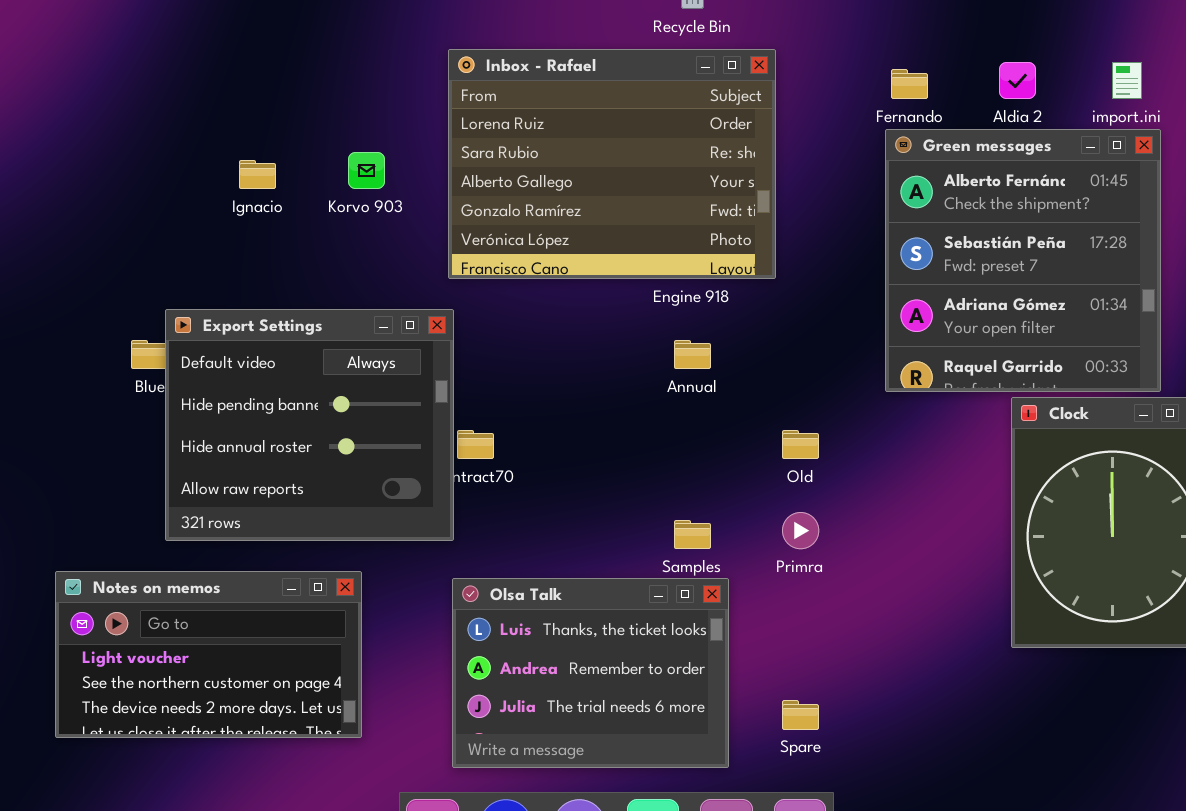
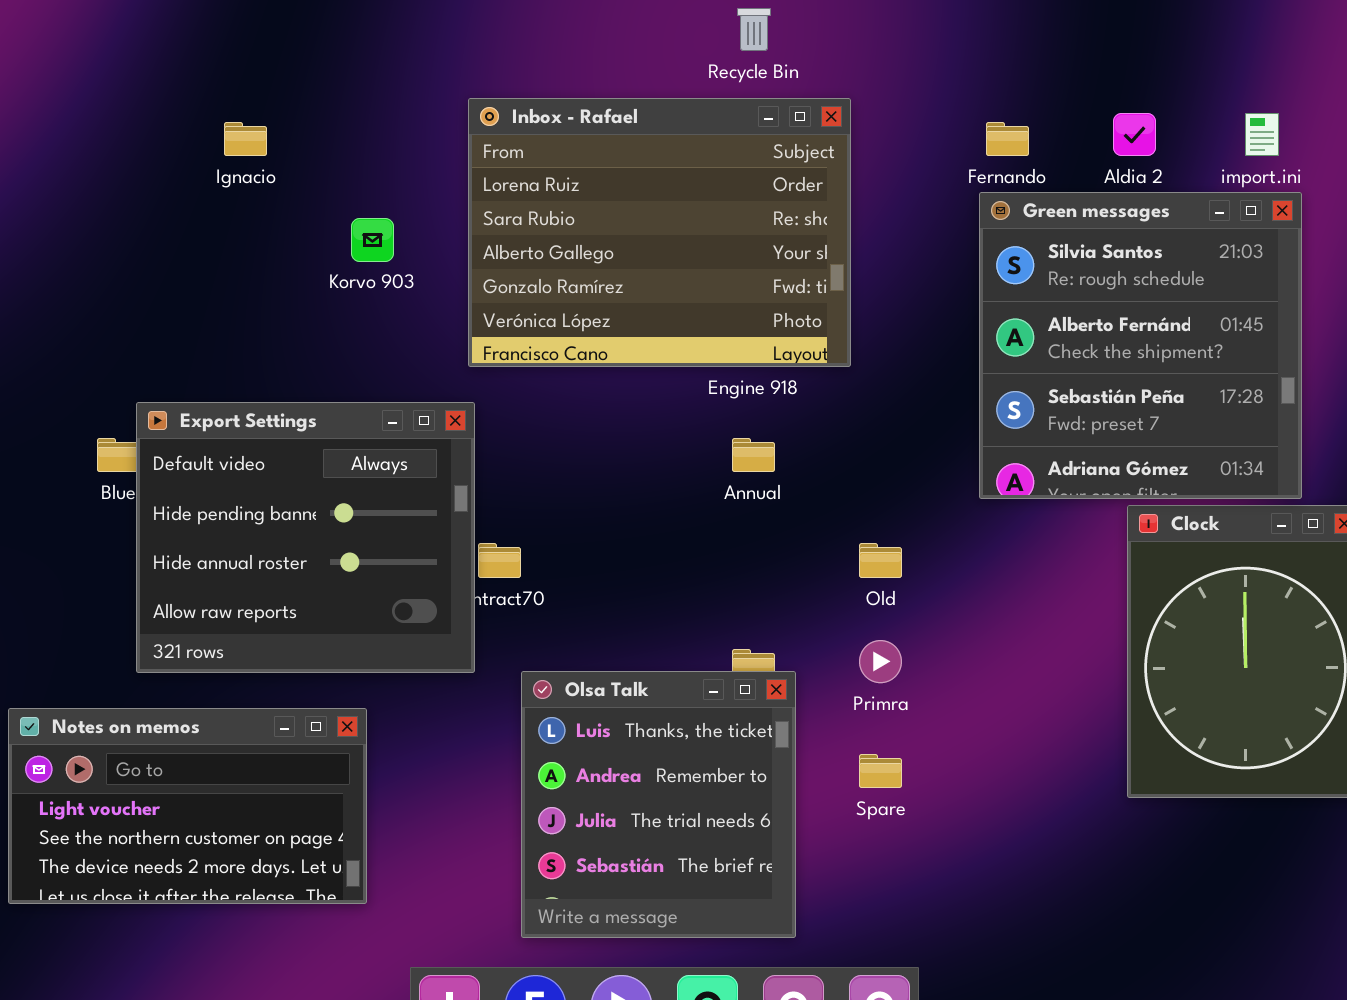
Green messages: [885,129,1161,392] -> [979,192,1302,499], scrolled up 1 row
Ignacio: [239,160,276,189] -> [224,122,267,156], moved
Olsa Talk: [452,578,729,768] -> [521,671,796,938], resized
Spare: [782,700,819,730] -> [859,754,902,788], moved

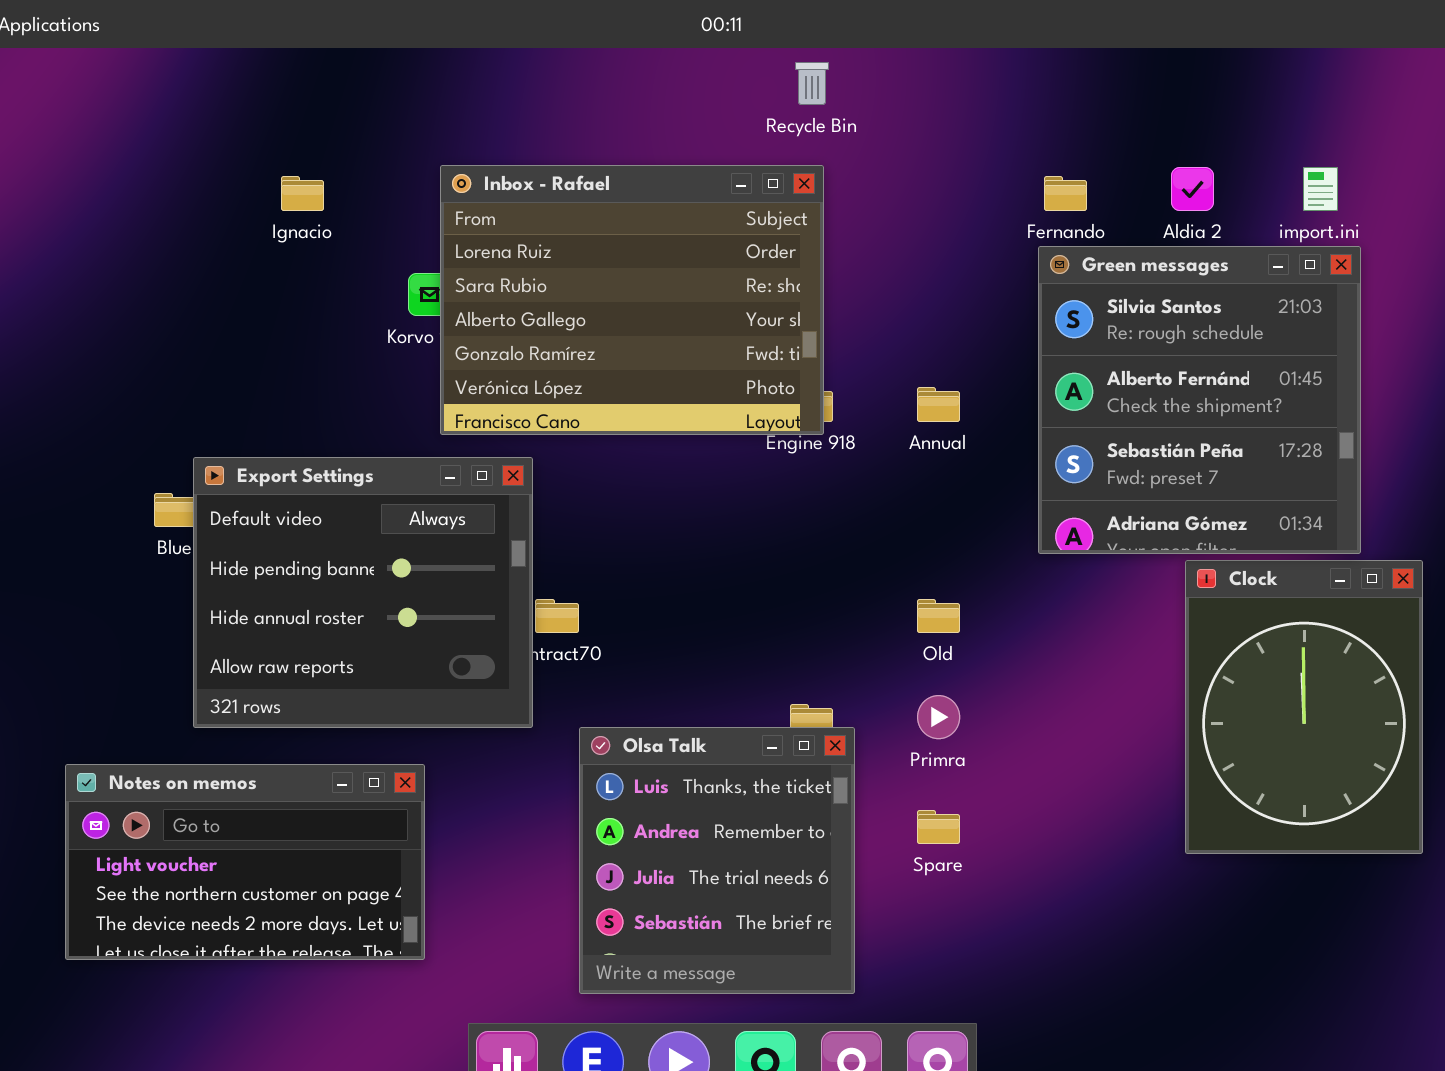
Inbox - Rafael: [468,98,851,367] -> [440,165,824,435], moved
Annual: [732,438,775,472] -> [917,387,960,422], moved

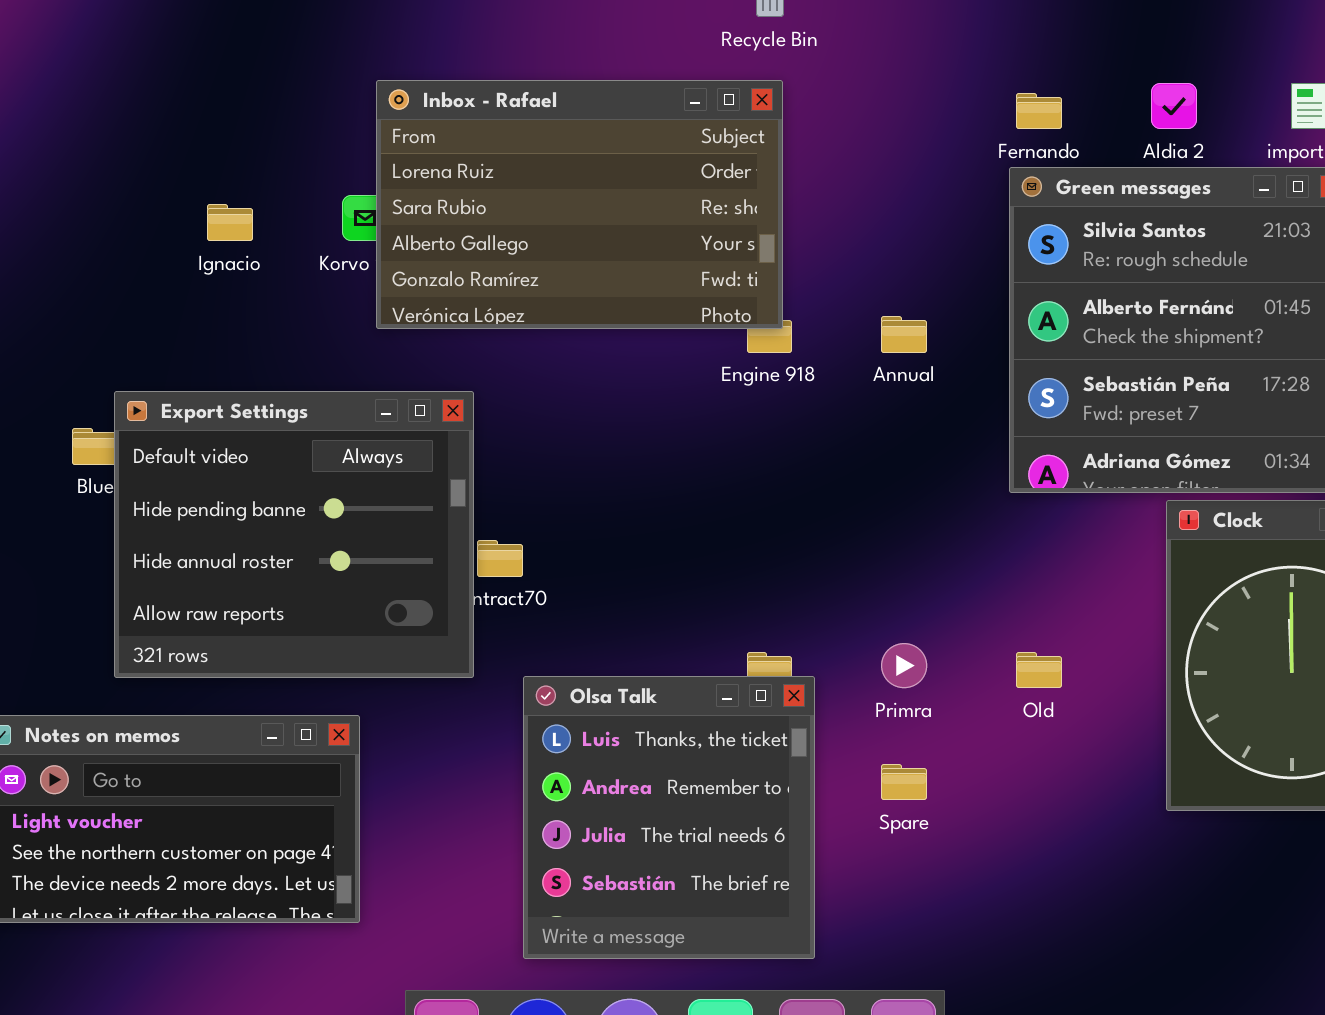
Inbox - Rafael: [440,165,824,435] -> [376,80,783,329], resized
Ignacio: [281,176,324,211] -> [207,204,253,241], moved
Old: [917,599,960,633] -> [1016,652,1062,688], moved

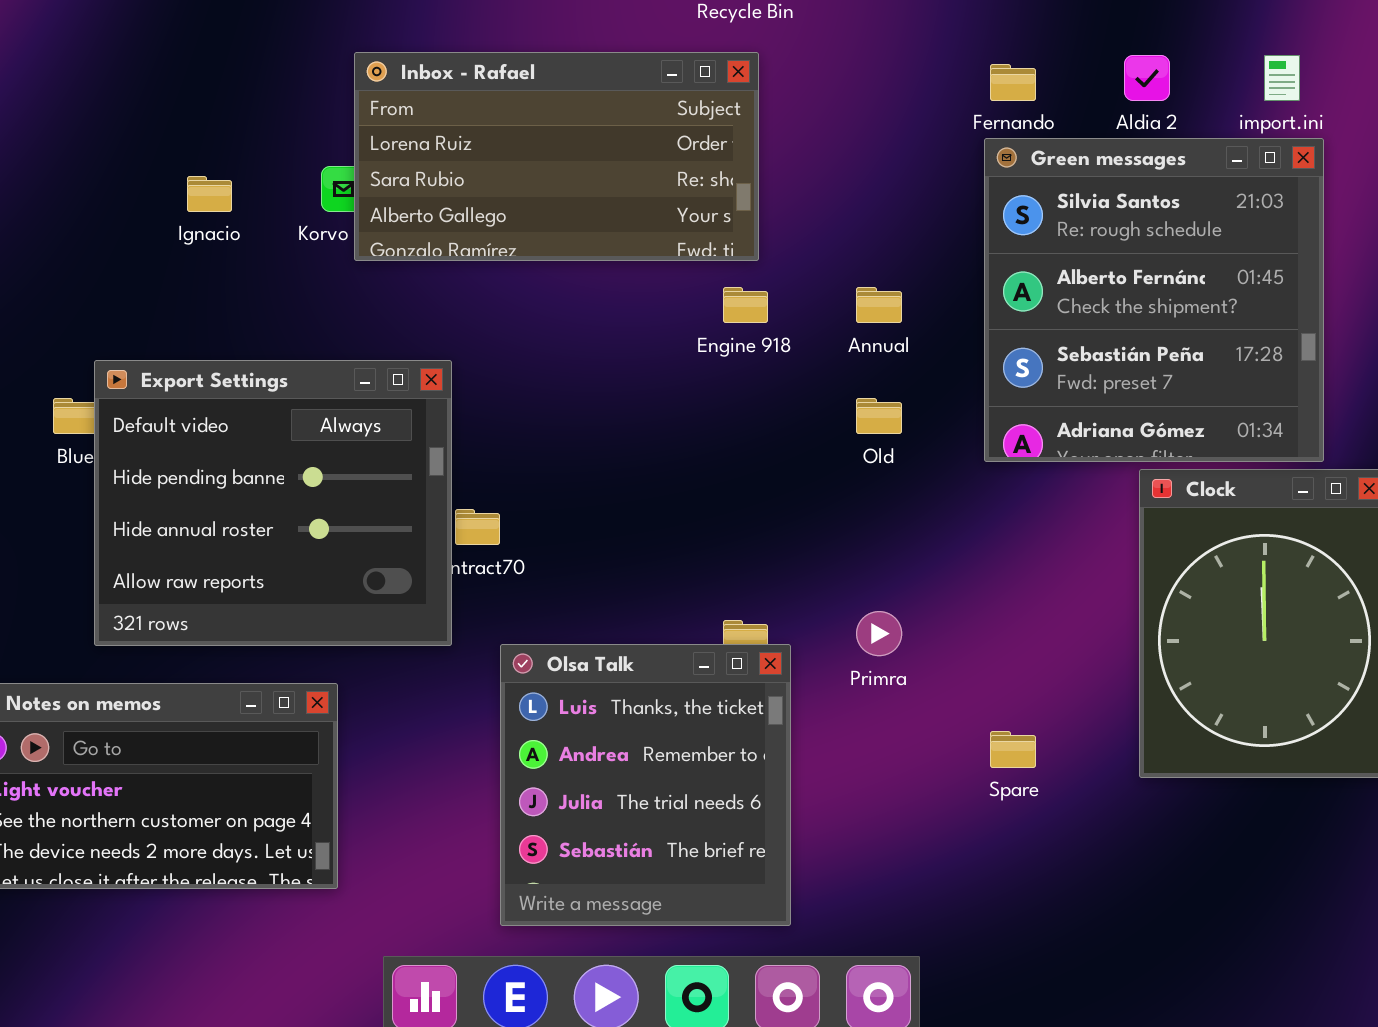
Inbox - Rafael: [376,80,783,329] -> [354,52,759,261], resized
Old: [1016,652,1062,688] -> [856,398,902,434], moved
Spare: [881,764,927,800] -> [990,731,1036,768], moved

